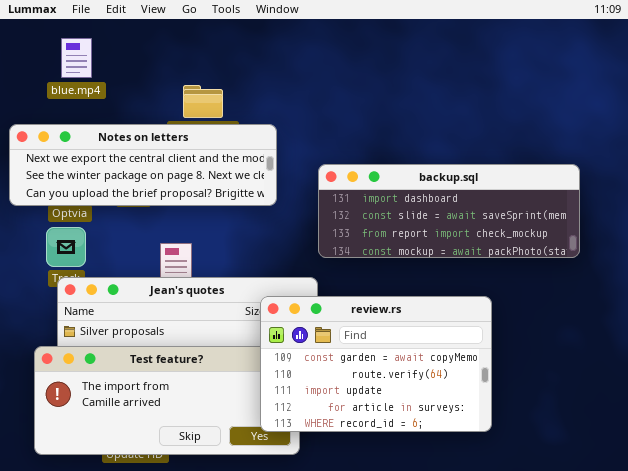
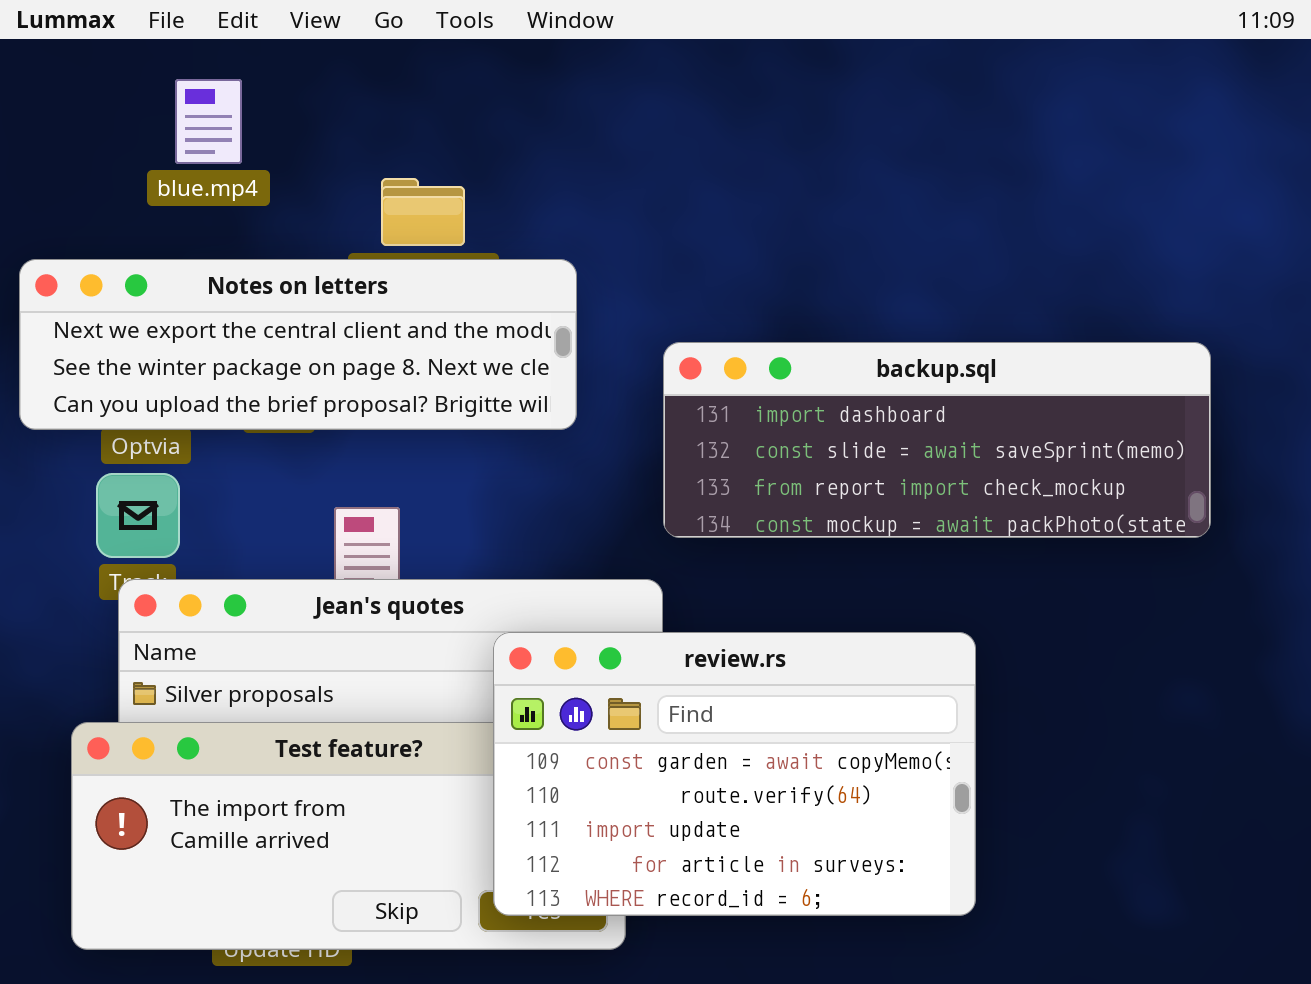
blue.mp4: [61,38,92,78] -> [175,79,242,164], moved
review.rs: [260,296,492,432] -> [493,632,976,916], moved

